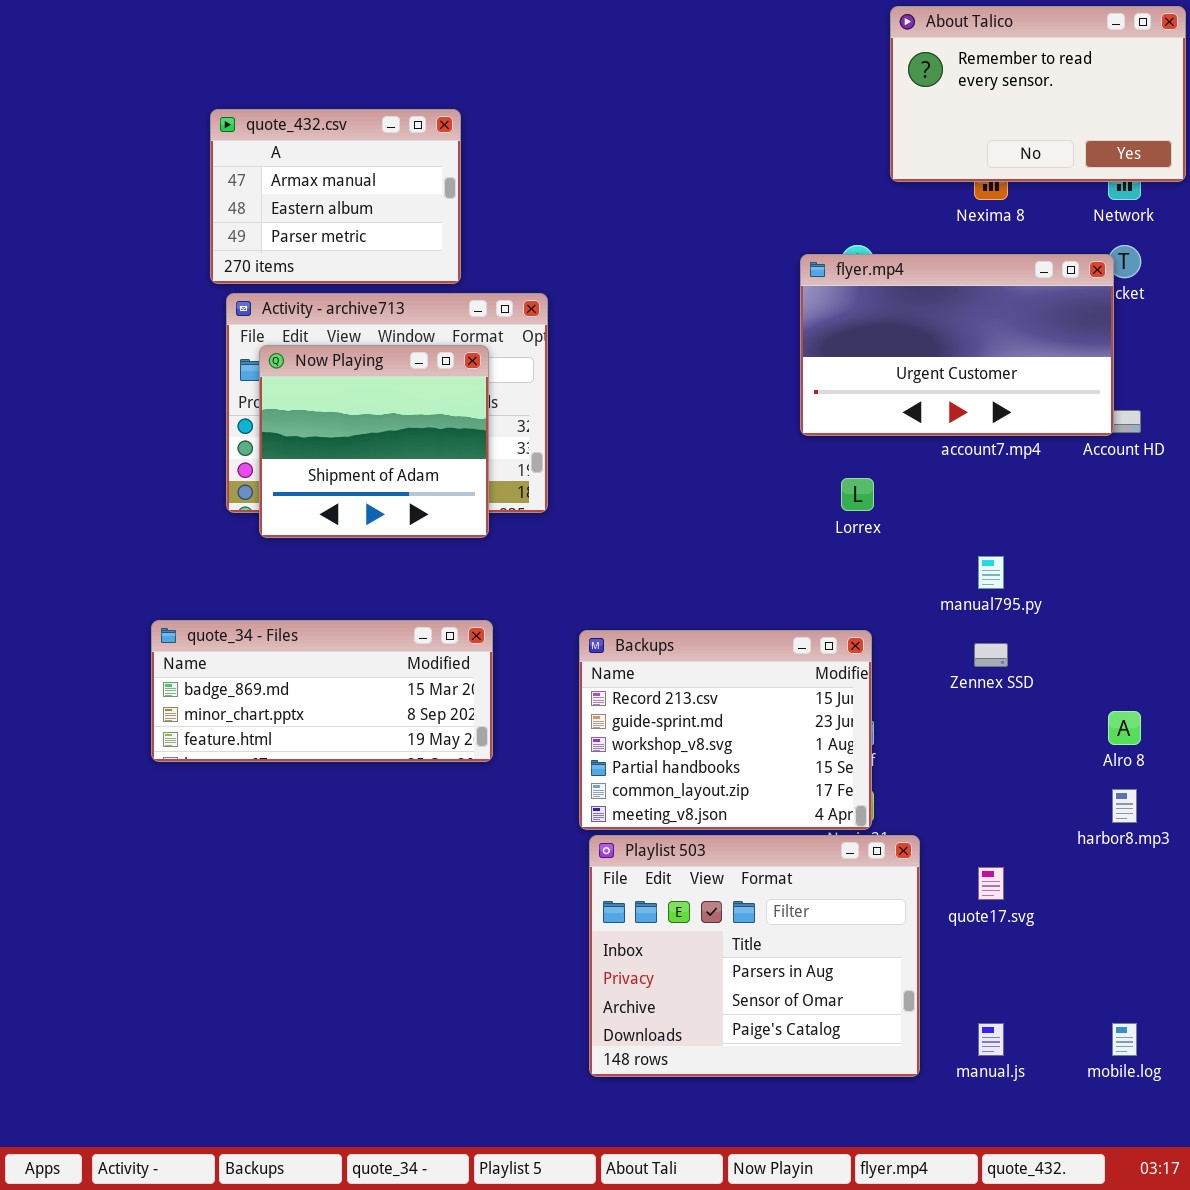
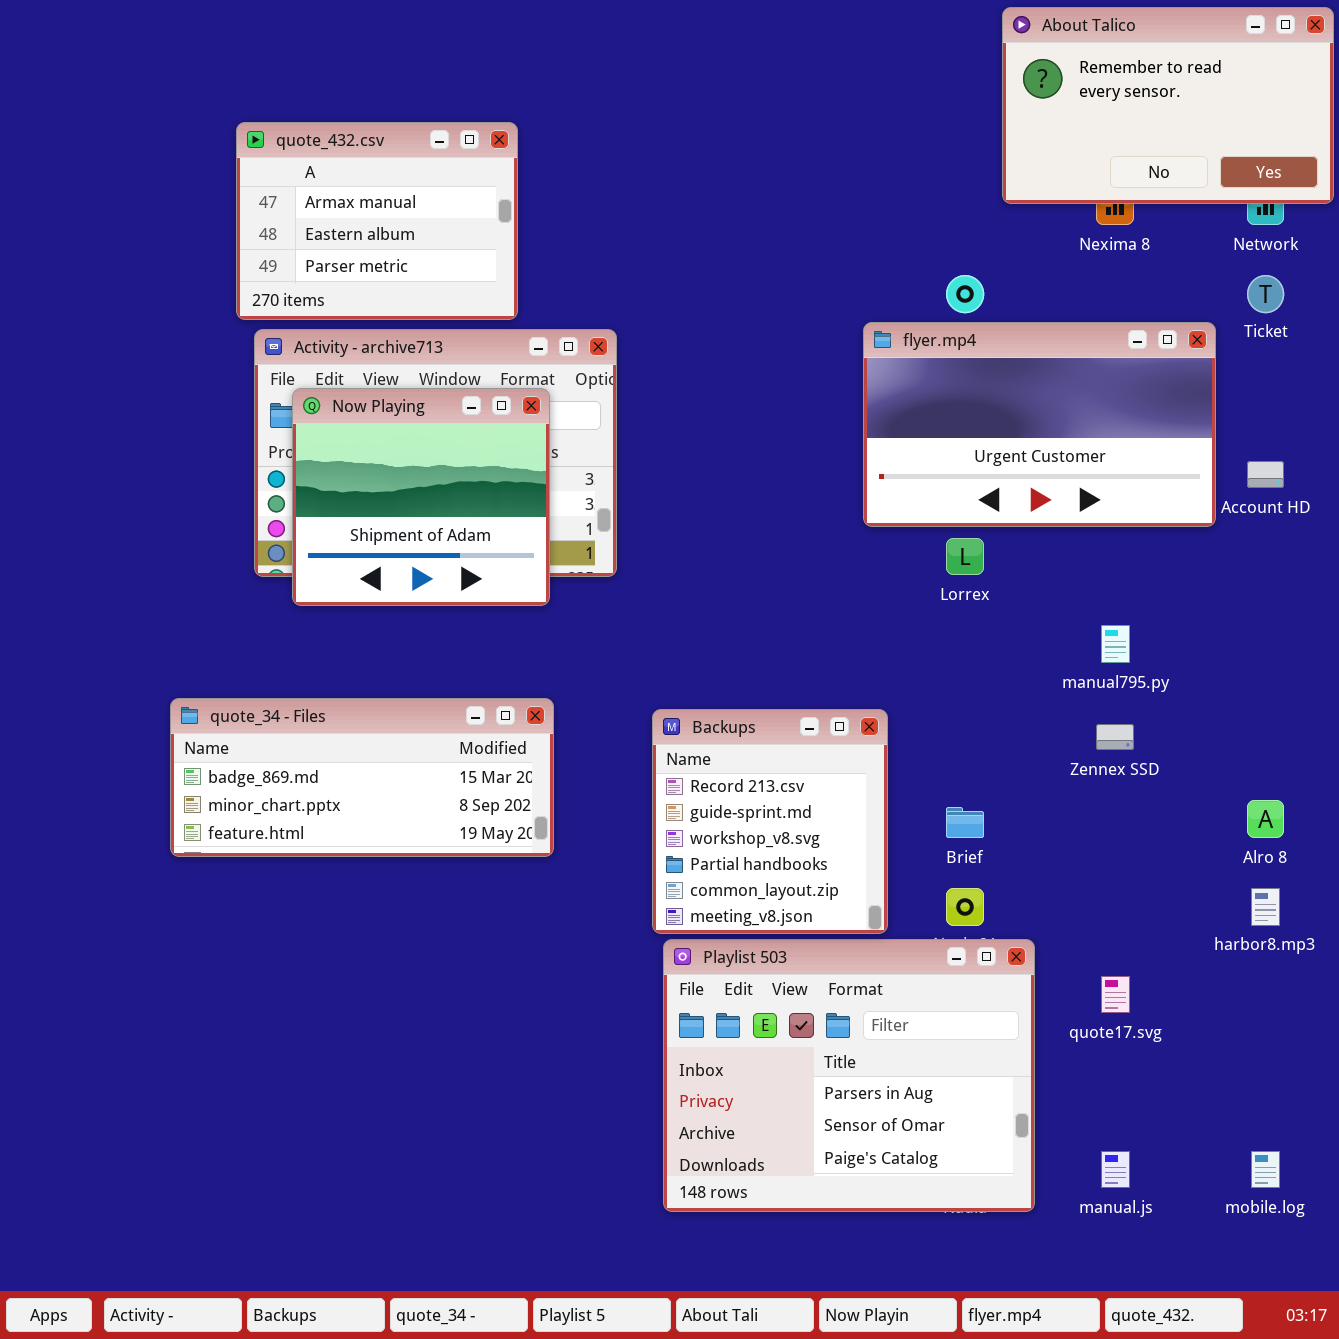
flyer.mp4: [800,254,1114,436] -> [863,322,1216,527], moved
Backups: [579,630,872,830] -> [652,709,888,934], resized

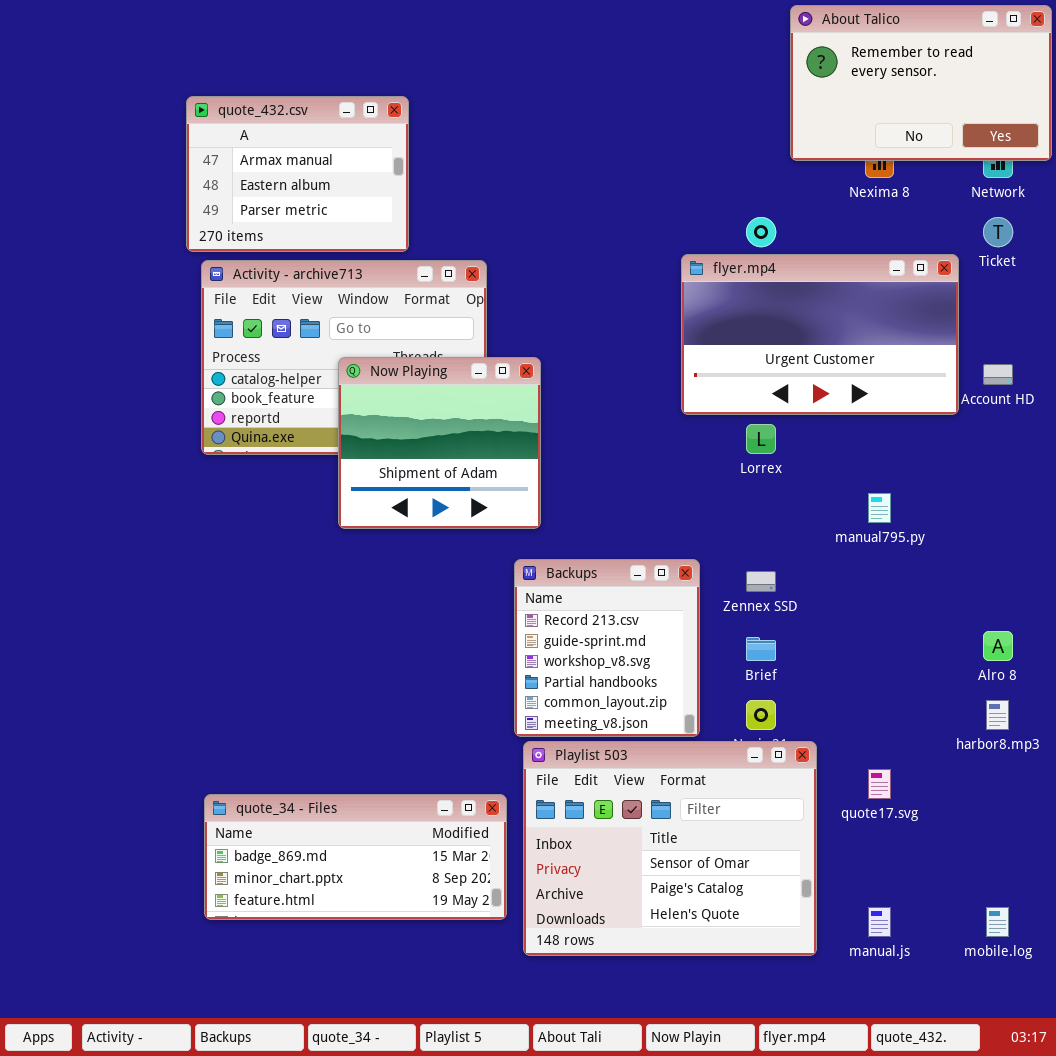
Now Playing: [292,388,550,606] -> [338,357,541,529], moved
quote_34 - Files: [170,698,554,857] -> [204,794,507,920], moved
Zennex SSD: [1096,724,1134,750] -> [746,571,776,592], moved
Playlist 503: [663,939,1035,1212] -> [523,741,817,956], scrolled down 1 row

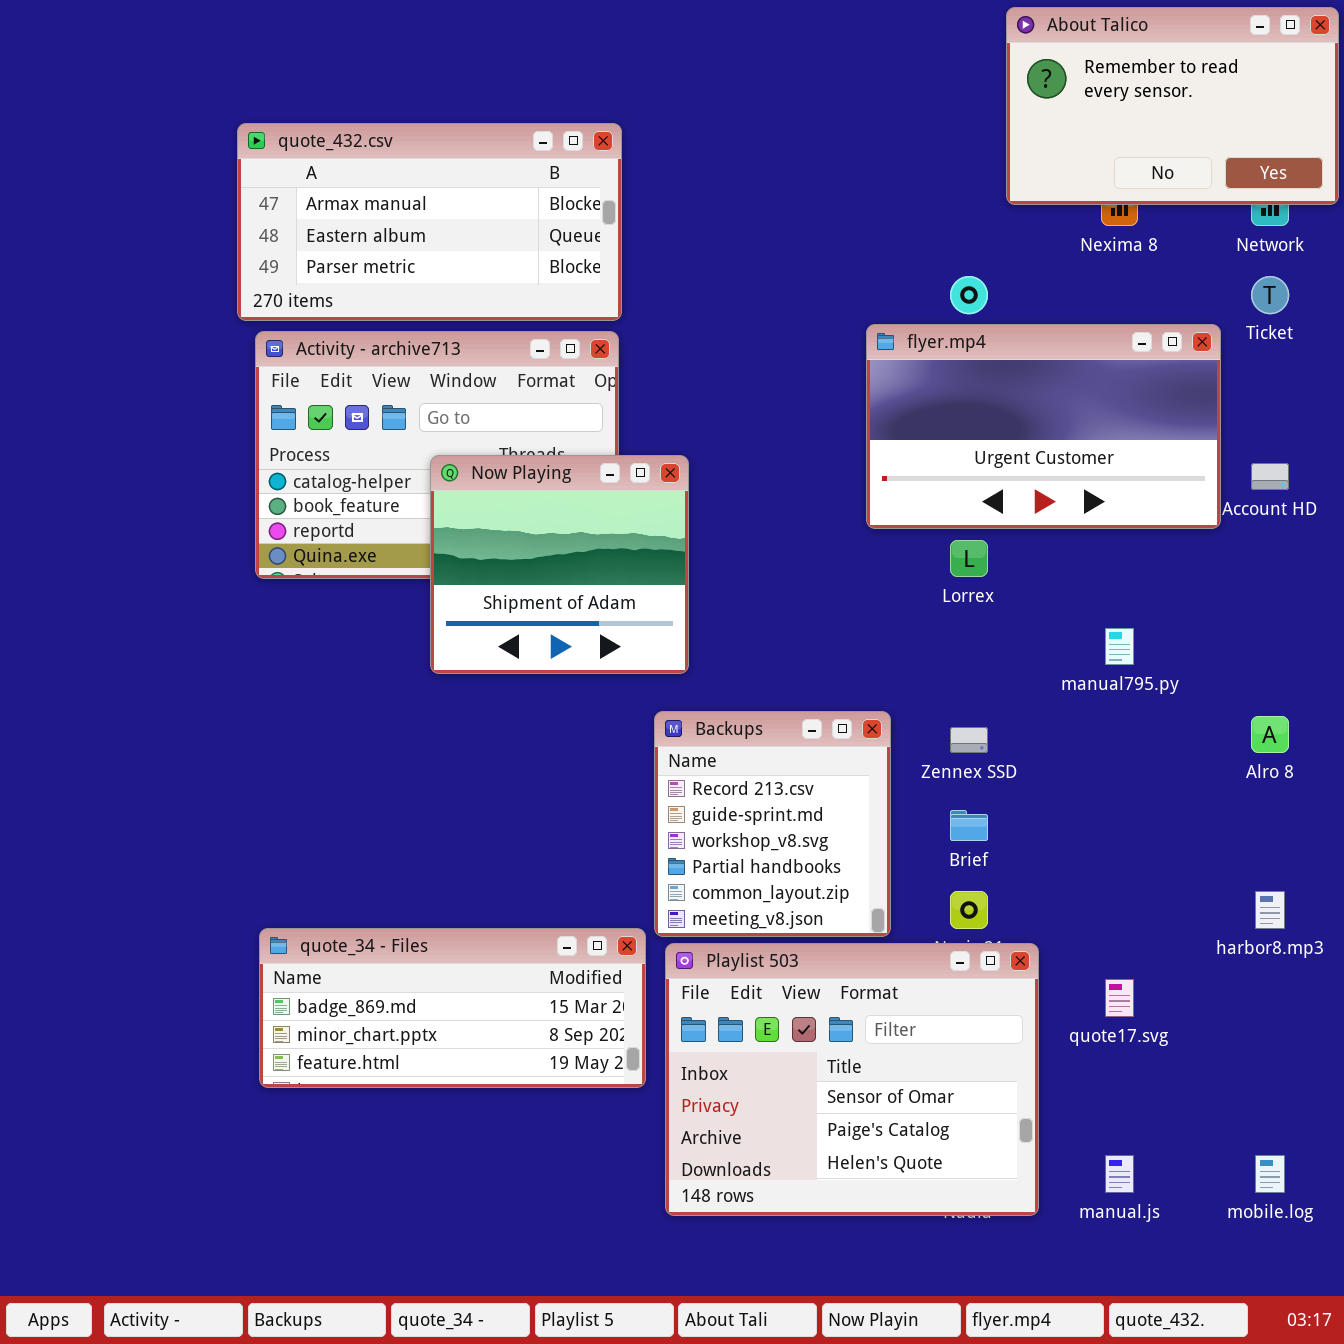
quote_432.csv: [186,96,409,252] -> [237,123,622,321], resized
Alro 8: [983,631,1013,661] -> [1251,716,1289,753], moved
quote_34 - Files: [204,794,507,920] -> [259,928,646,1088], moved

